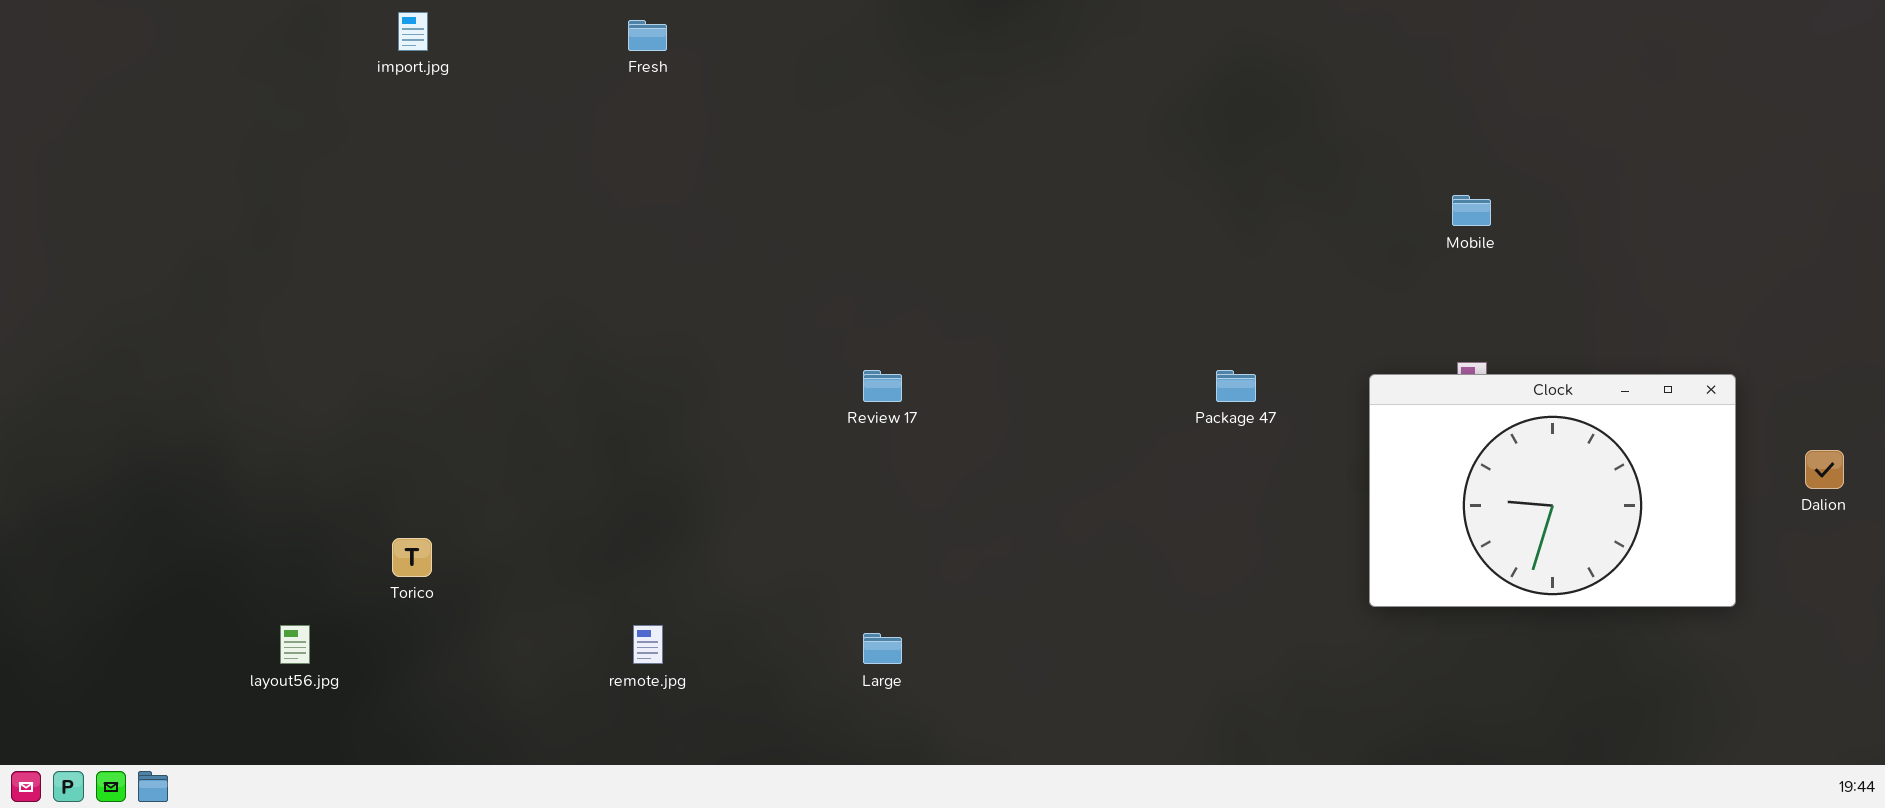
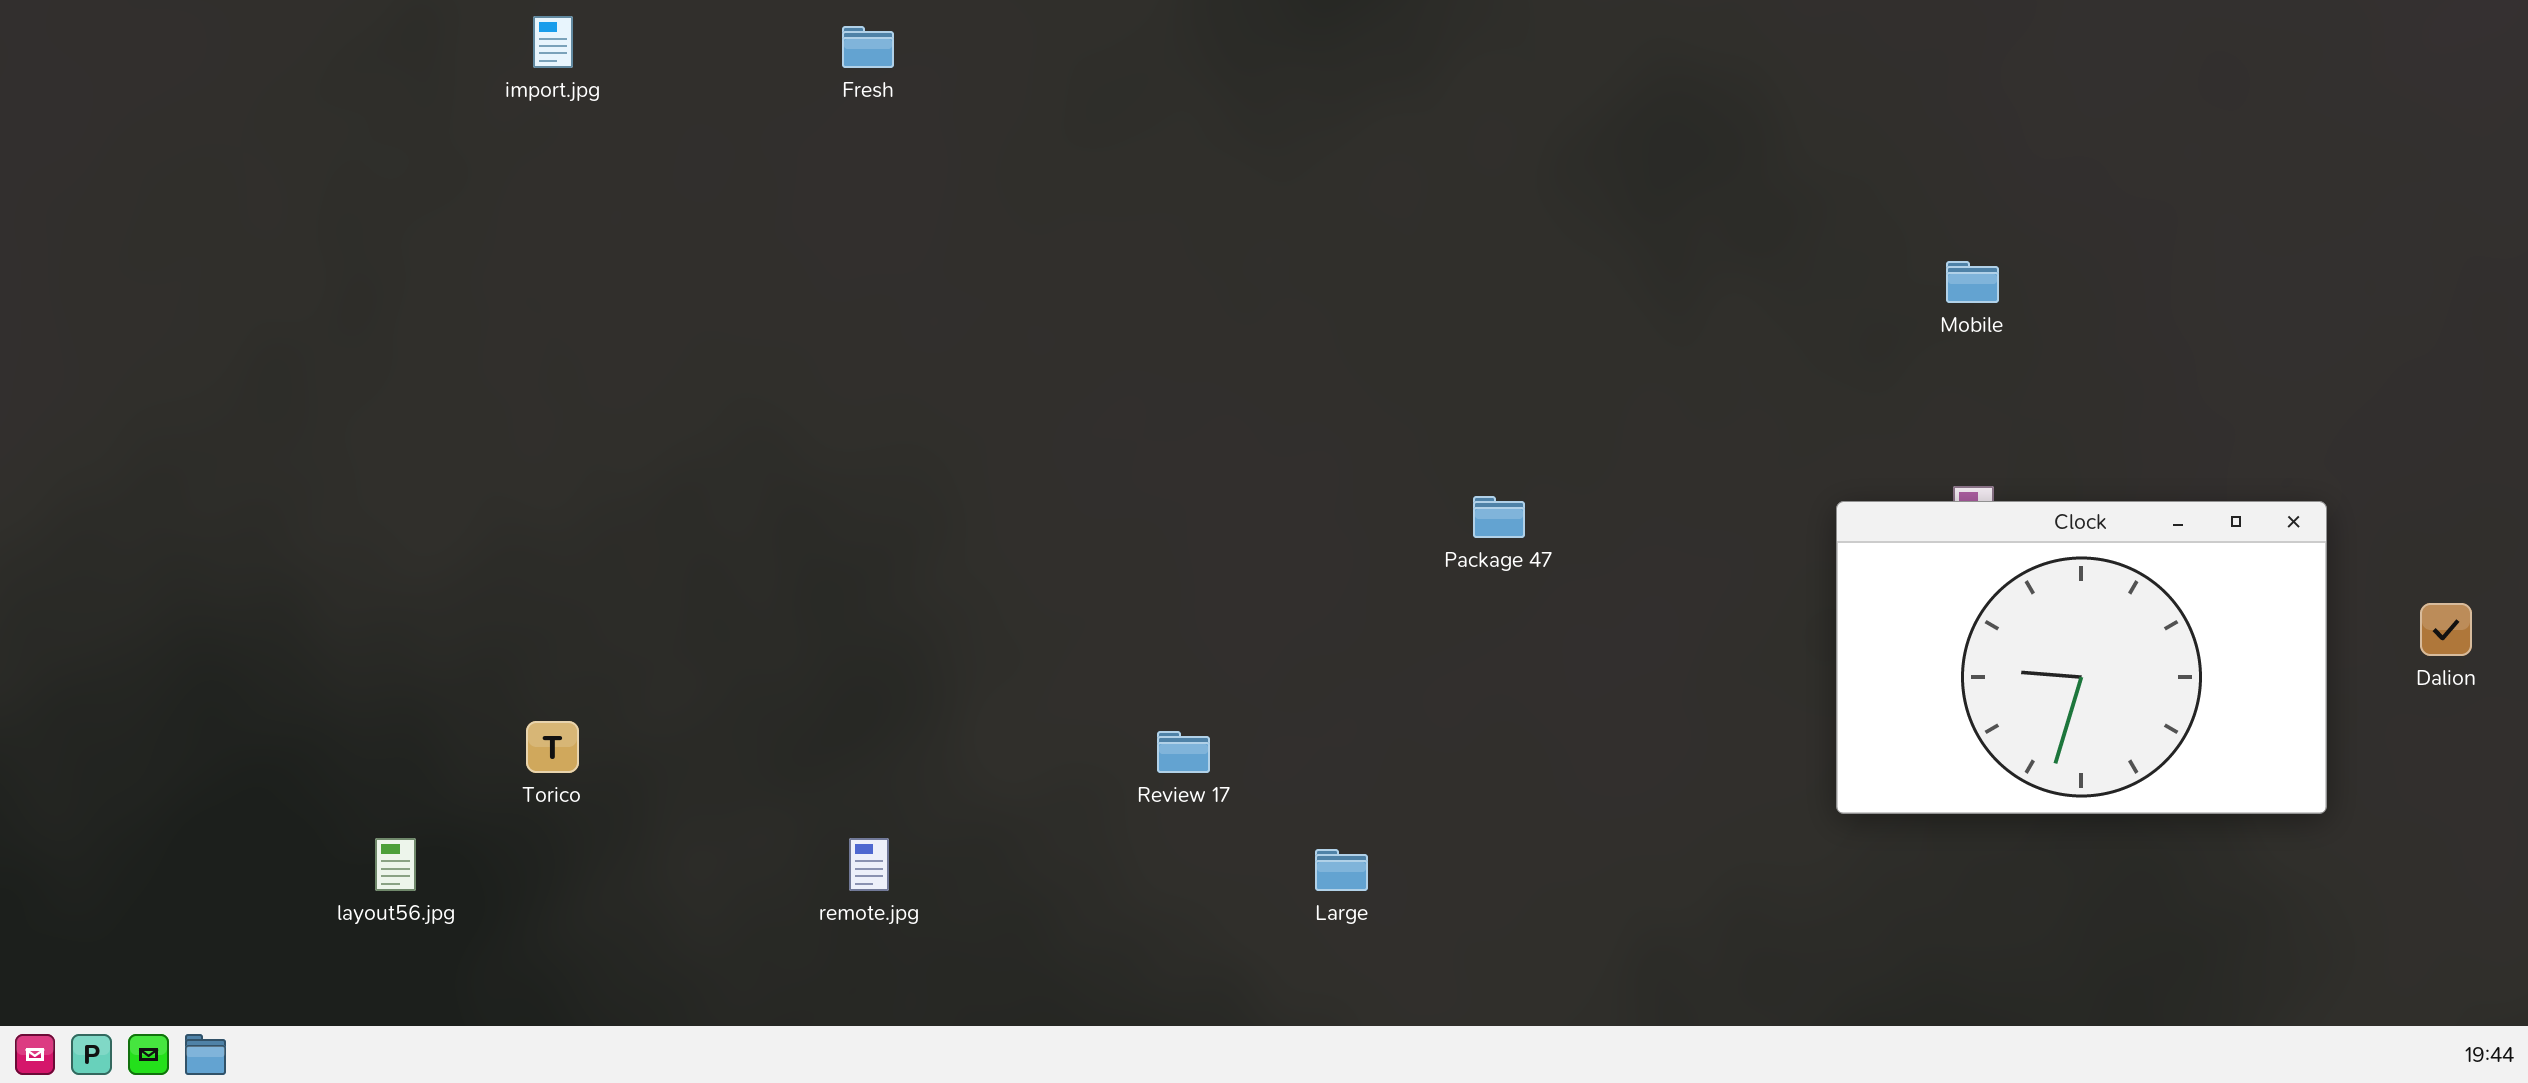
Review 17: [863,370,902,402] -> [1157,731,1210,773], moved
Package 47: [1216,370,1256,402] -> [1473,496,1525,538], moved
Large: [863,633,902,664] -> [1315,849,1368,891], moved

